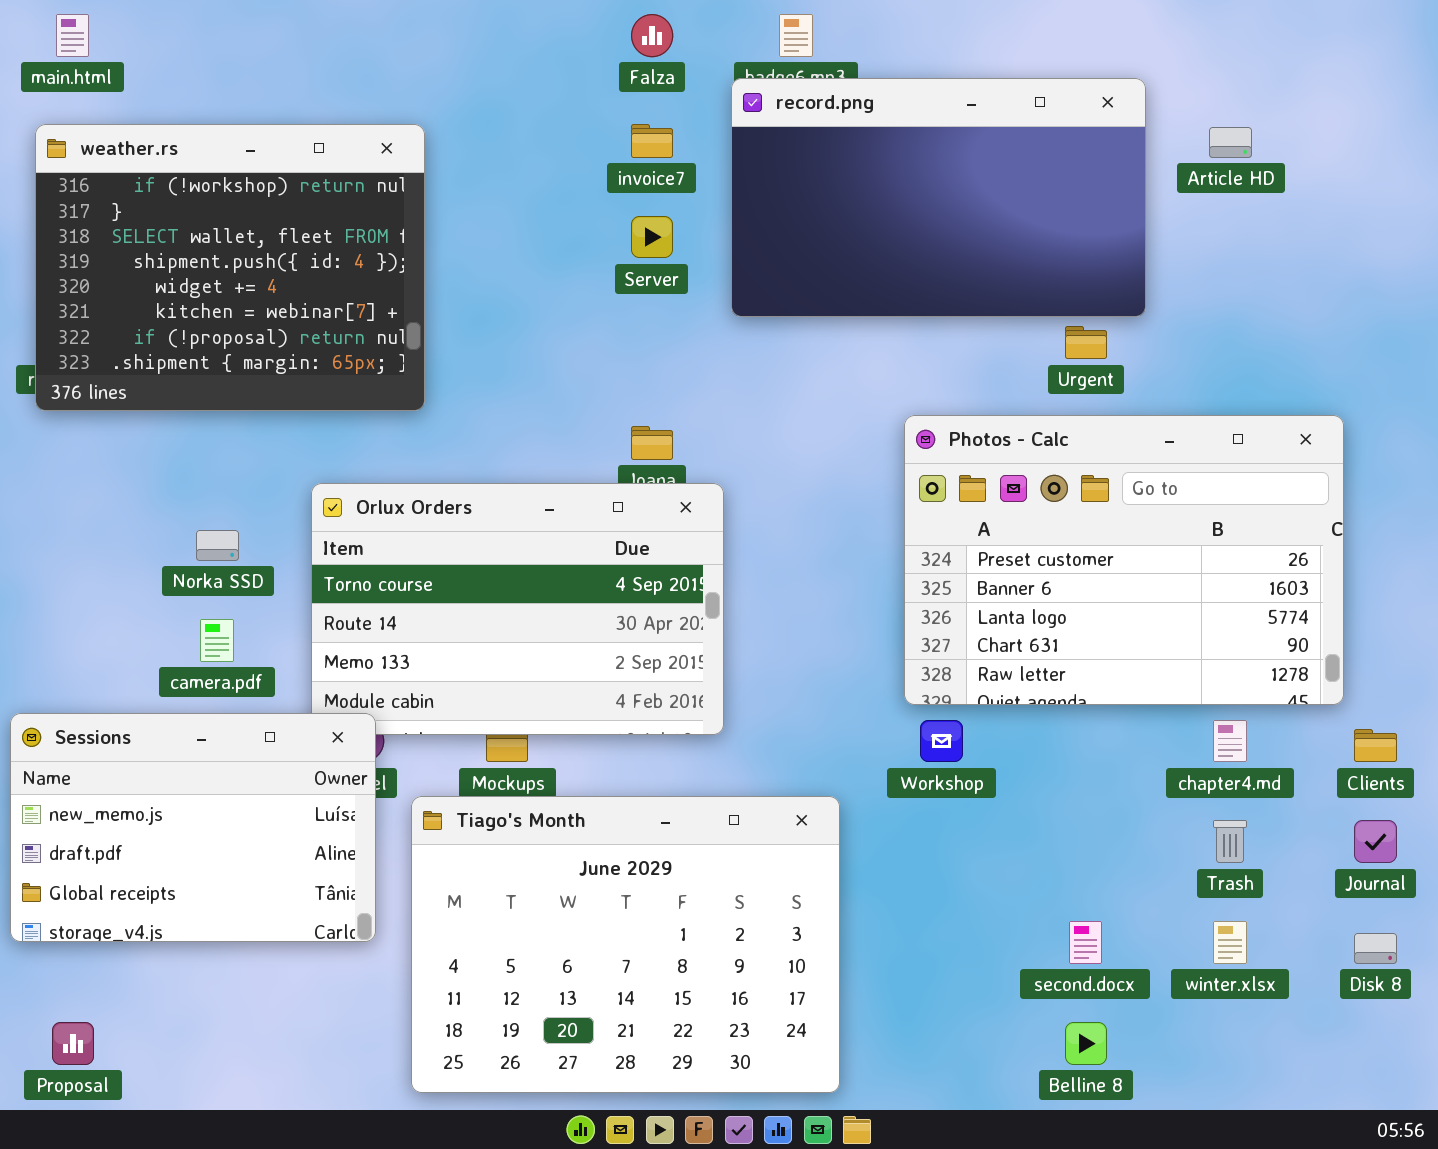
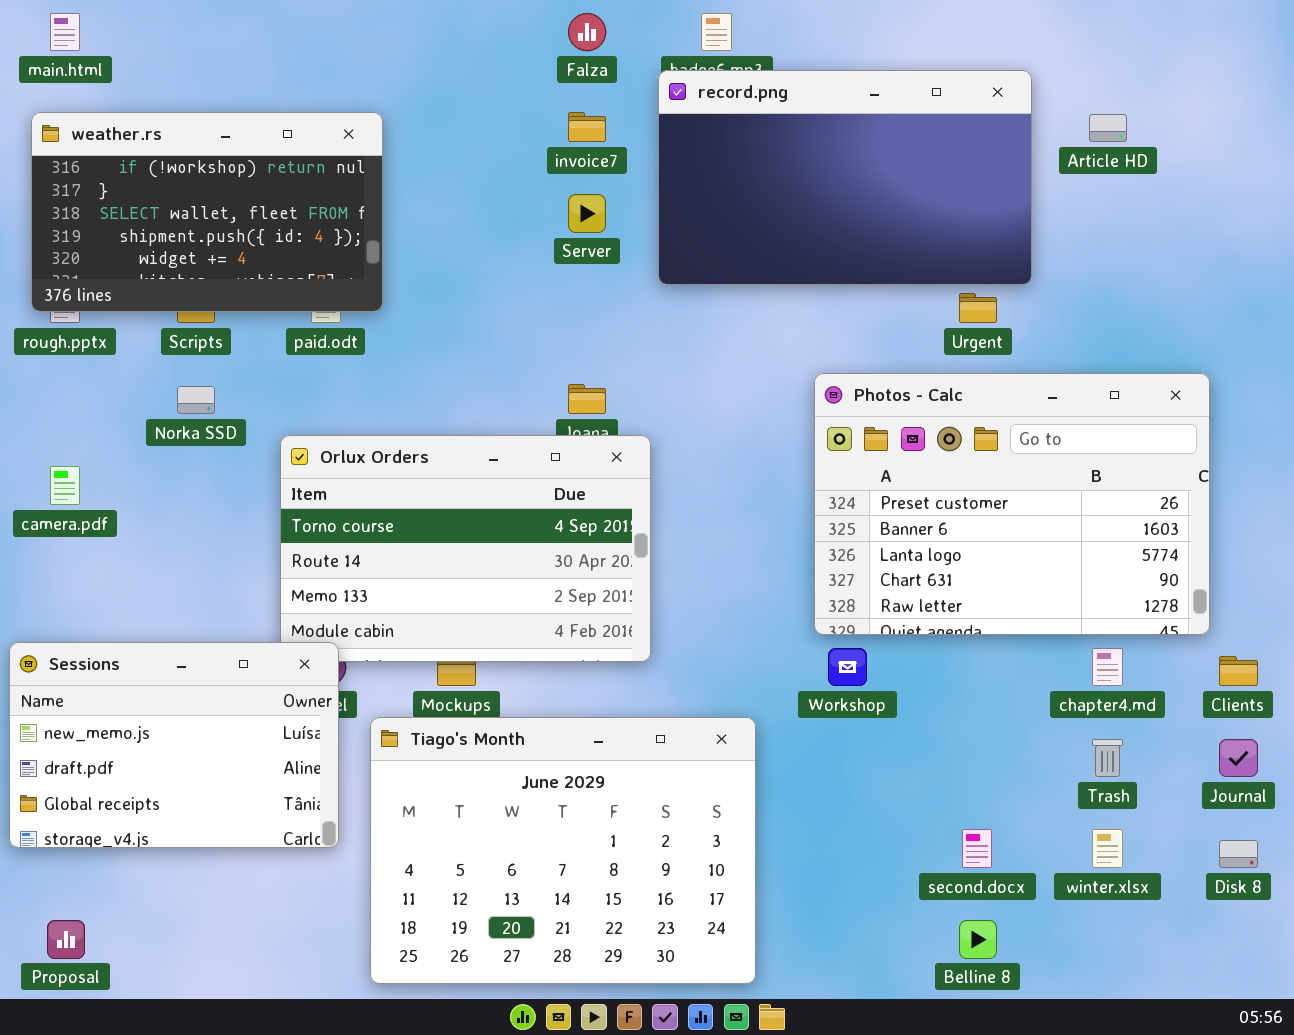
weather.rs: [35,124,425,411] -> [31,112,383,312], resized
Norka SSD: [196,530,239,561] -> [177,386,215,414], moved
camera.pdf: [200,619,234,662] -> [50,466,80,505], moved

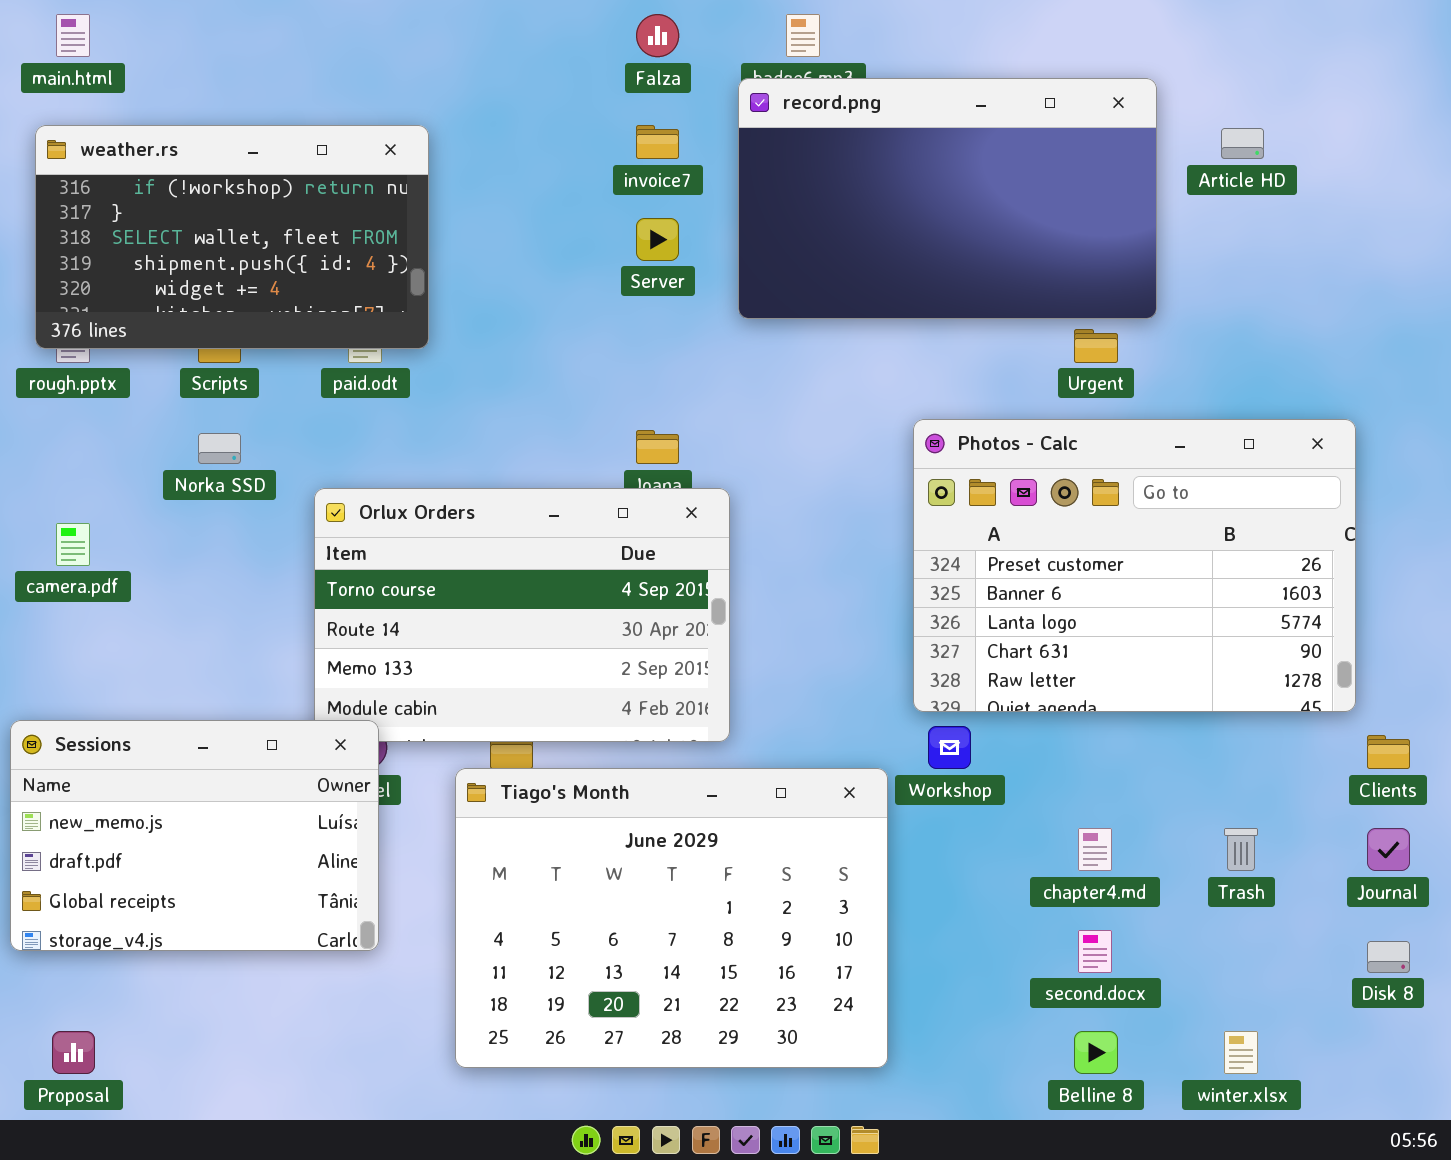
chapter4.md: [1092,648,1123,686] -> [1078,828,1112,871], moved
Tiago's Month: [370,717,756,984] -> [455,768,888,1068], moved
winter.xlsx: [1092,829,1123,868] -> [1224,1031,1258,1074], moved

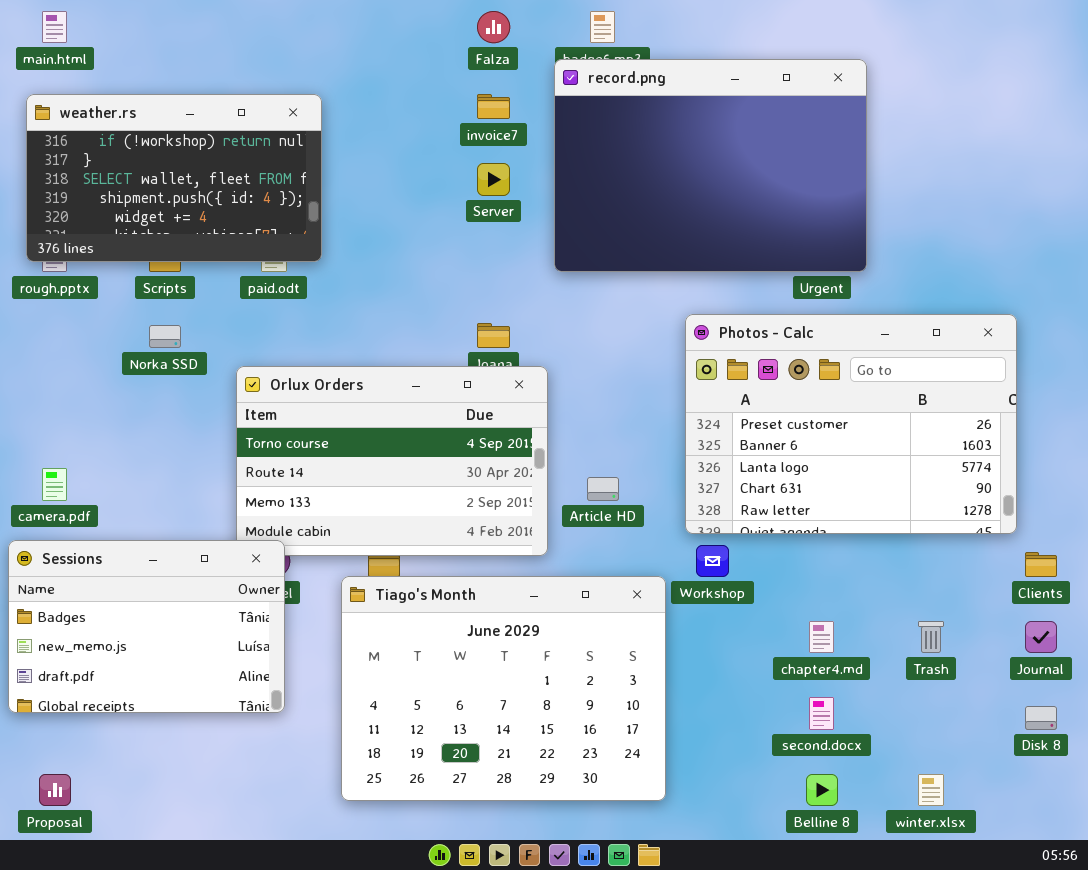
record.png: [738,78,1157,319] -> [554,59,867,272], resized
Article HD: [1221,128,1264,159] -> [587,477,619,501], moved
camera.pdf: [56,523,90,566] -> [42,468,67,501], moved
Sessions: [10,720,379,951] -> [8,540,285,713], scrolled up 1 row

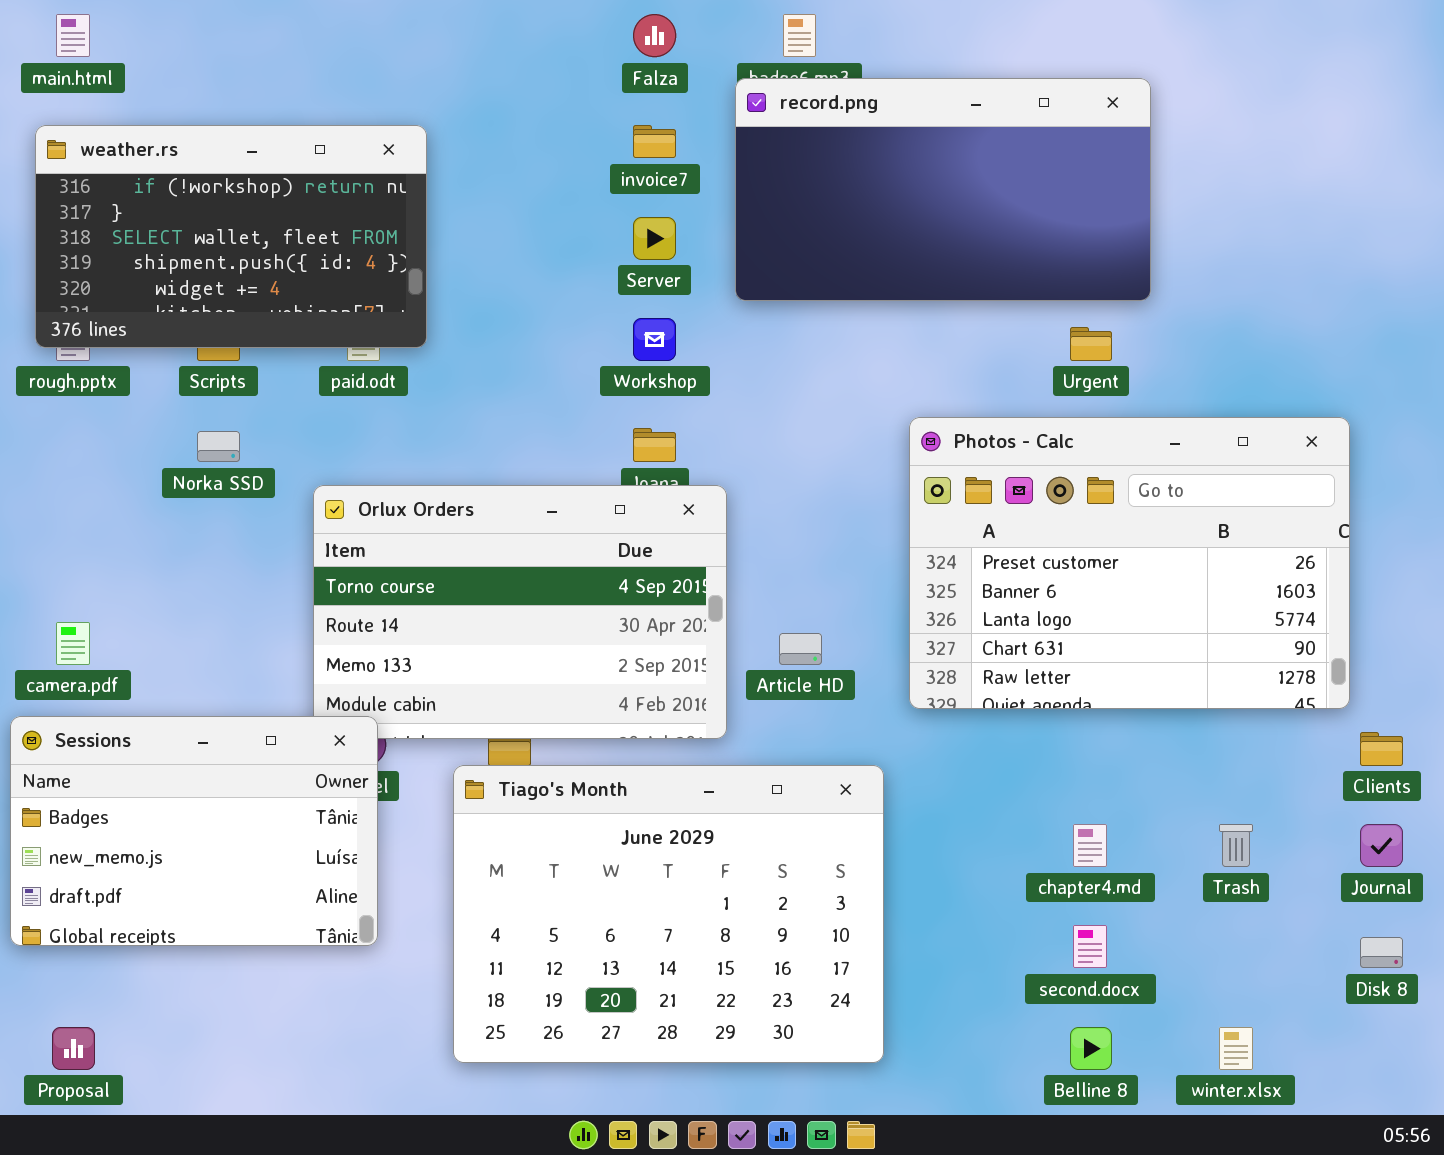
record.png: [554,59,867,272] -> [735,78,1151,301], resized
Workshop: [696,545,729,577] -> [633,318,676,361], moved

